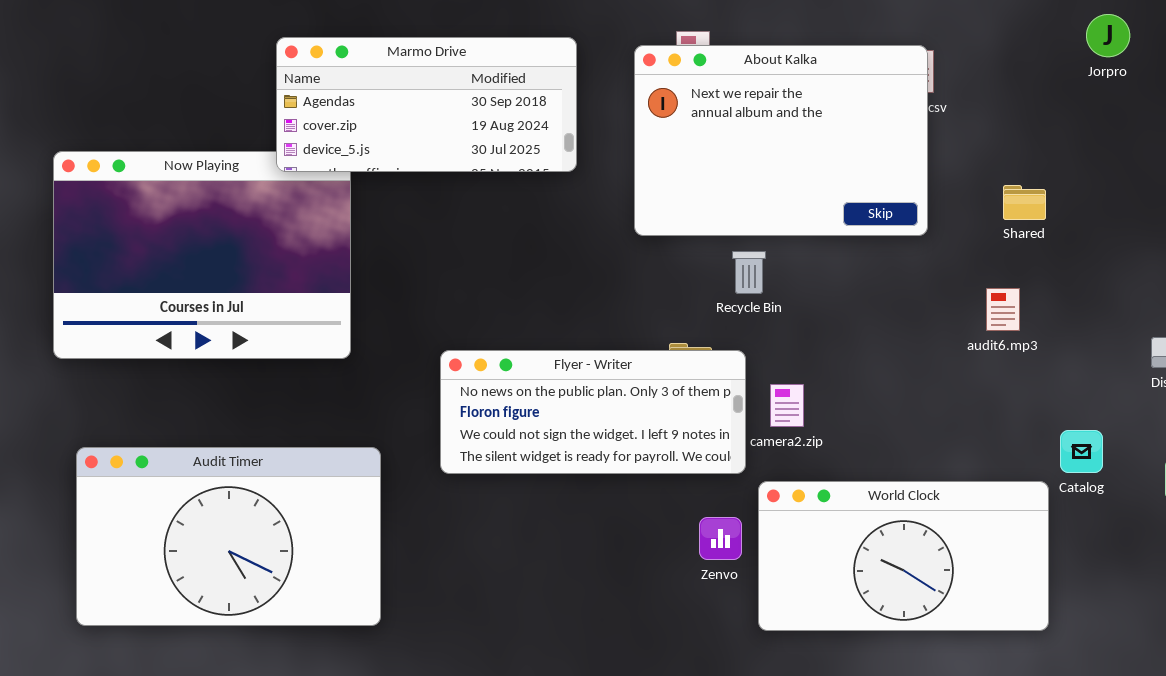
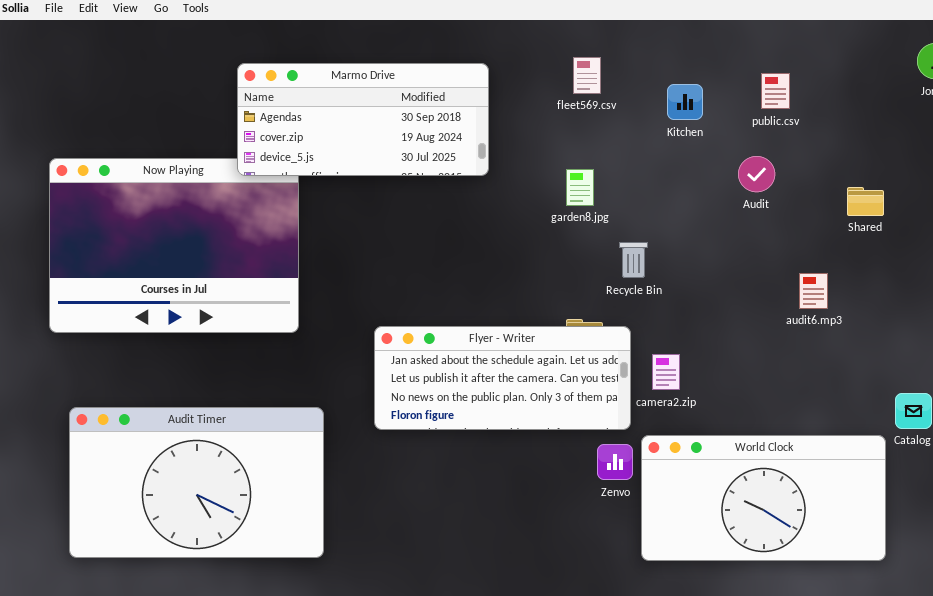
About Kalka: [634,45,928,236] -> none, closed
audit6.mp3: [986,288,1020,331] -> [799,273,828,309], moved
Flyer - Writer: [440,350,746,474] -> [374,326,631,430], scrolled up 2 rows
Zenvo: [699,517,742,560] -> [597,444,633,480], moved

